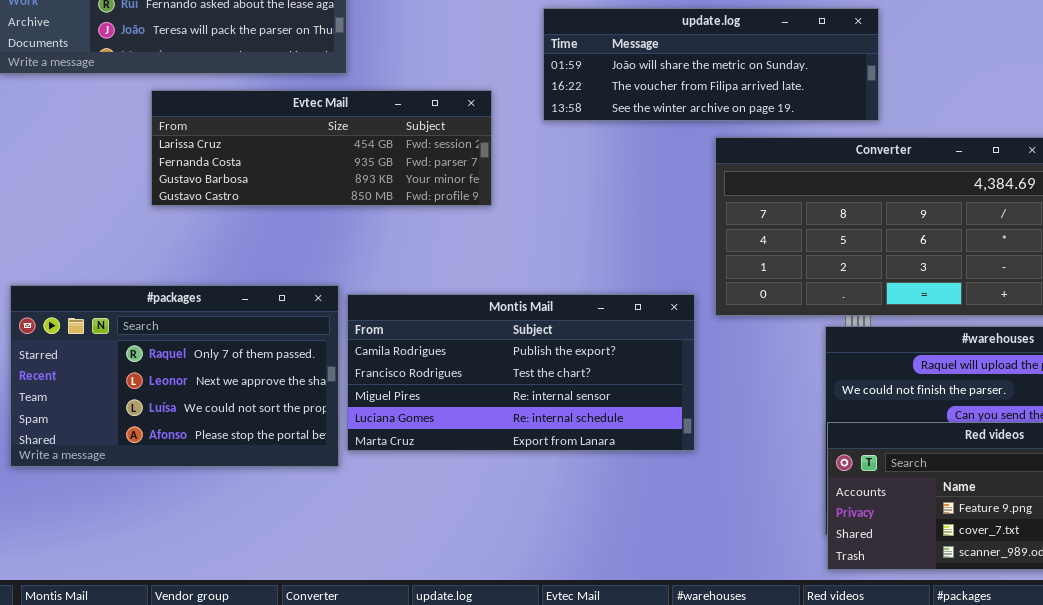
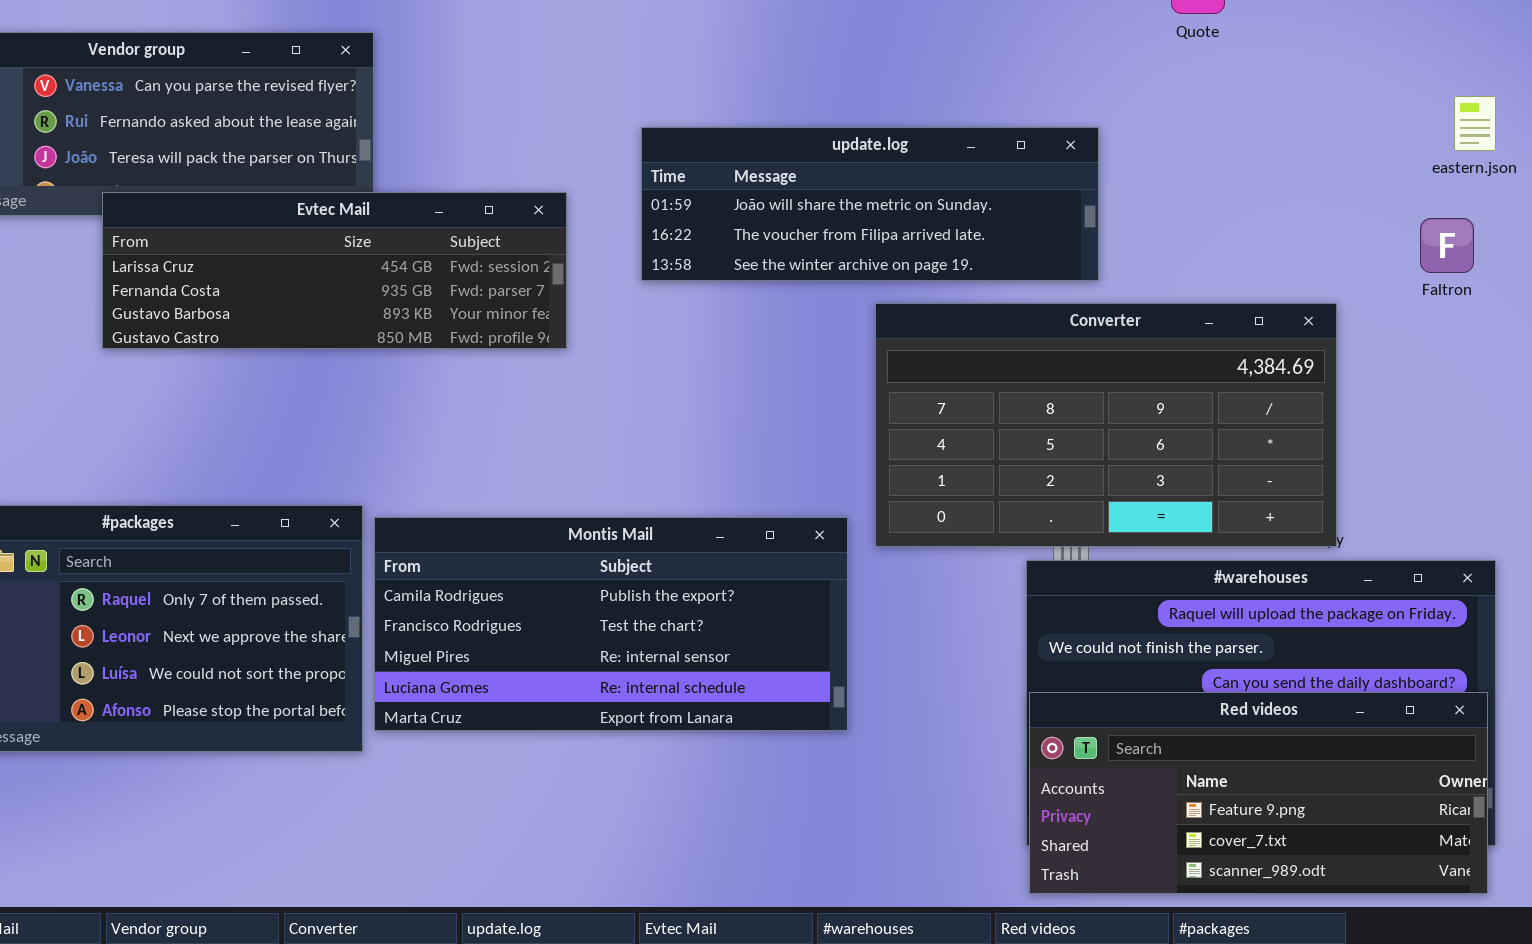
Evtec Mail: [151,90,492,206] -> [102,192,567,349], moved

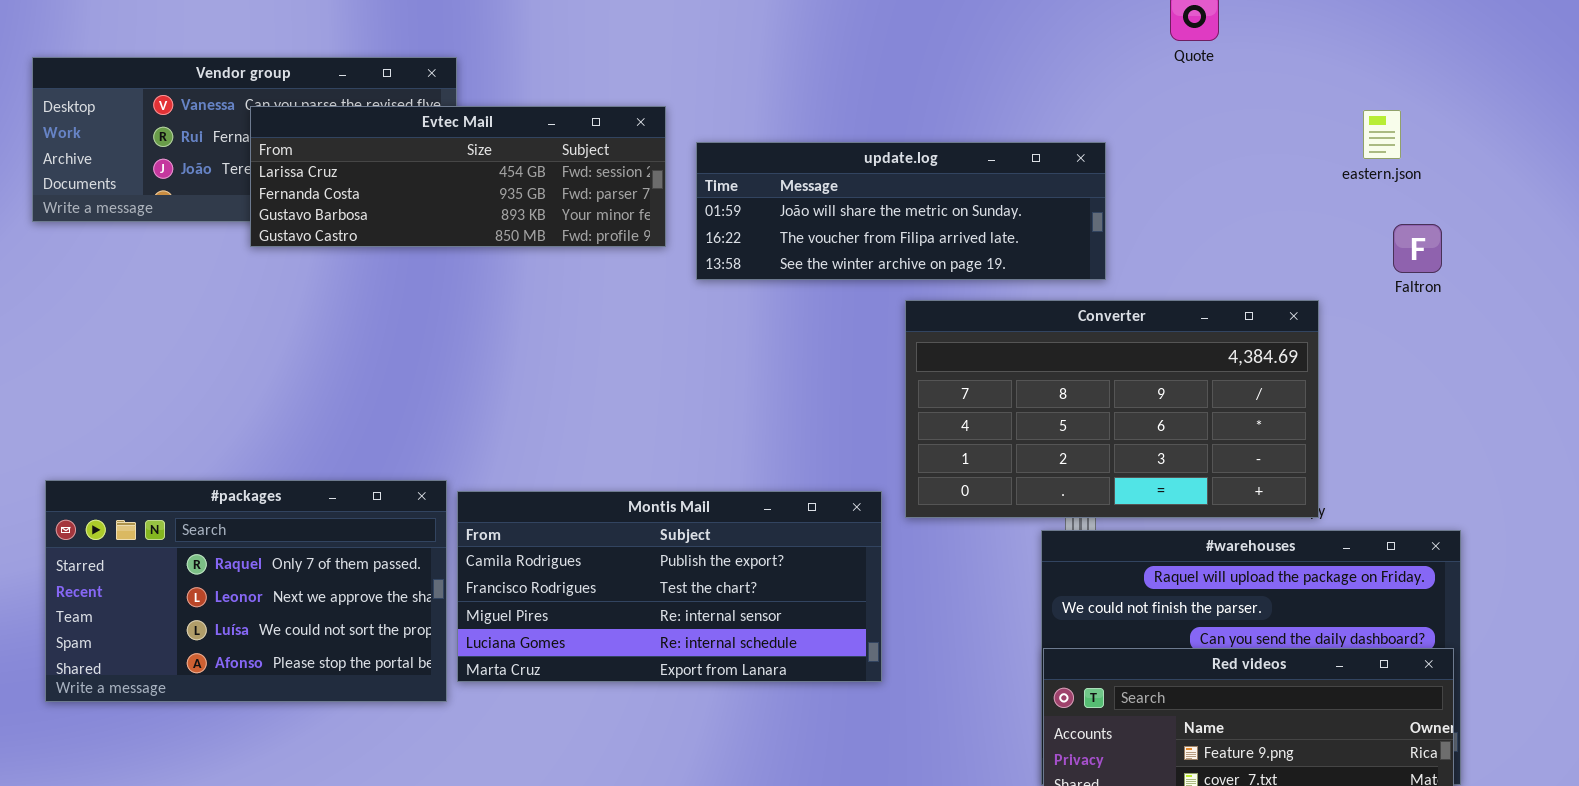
eastern.json: [1454,96,1496,151] -> [1363,110,1401,159], moved
Evtec Mail: [102,192,567,349] -> [250,106,666,247], moved

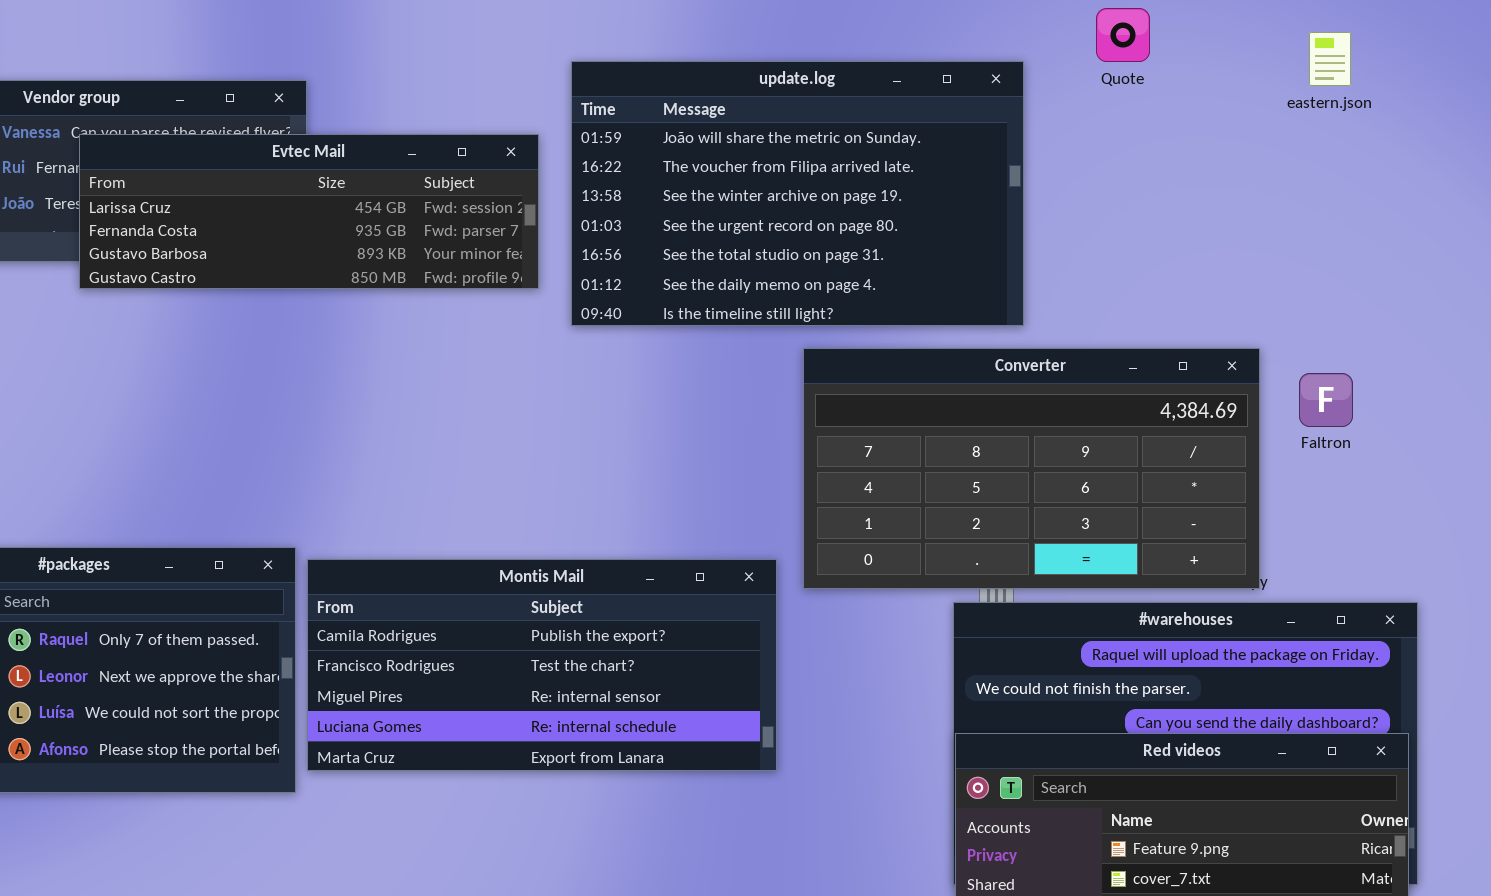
eastern.json: [1363,110,1401,159] -> [1309,32,1351,86], moved
update.log: [696,142,1106,280] -> [571,61,1024,326], resized
Faltron: [1393,224,1442,273] -> [1299,373,1353,427], moved

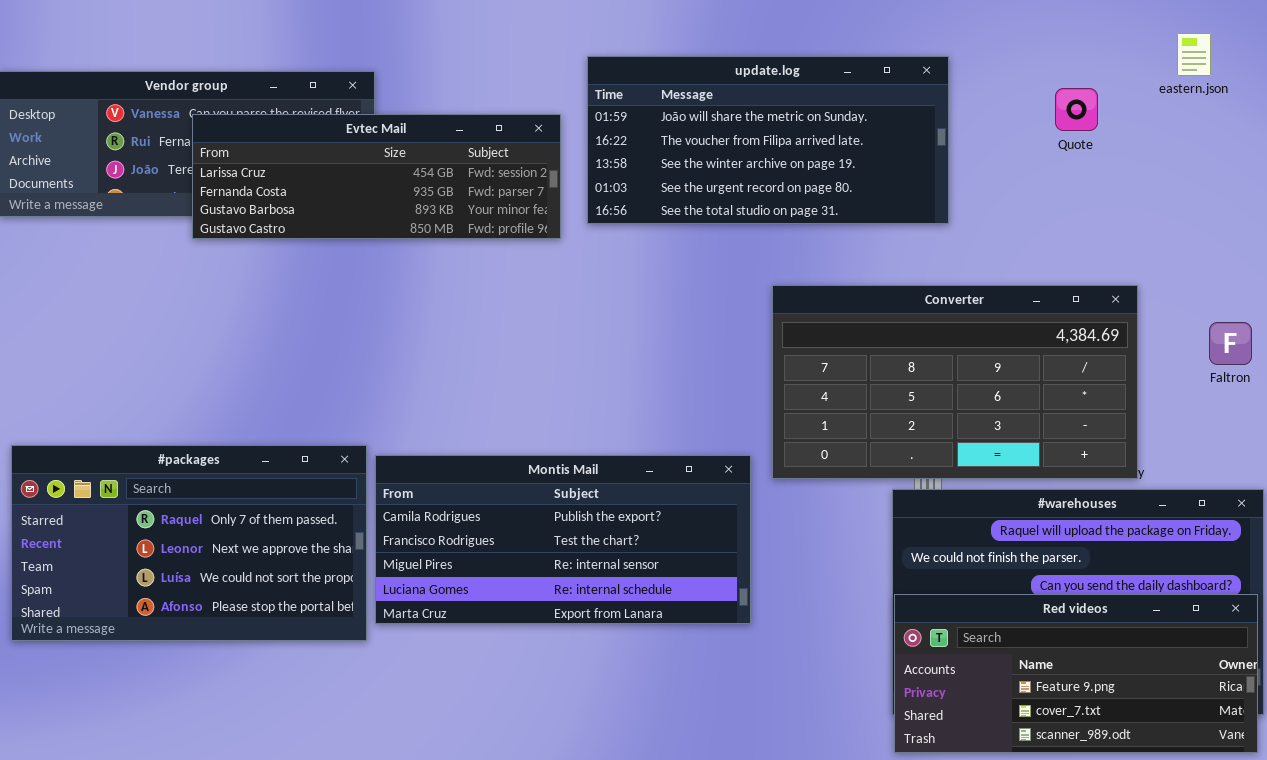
Quote: [1096,8,1150,62] -> [1055,88,1098,131], moved
update.log: [571,61,1024,326] -> [587,56,949,224], resized
Faltron: [1299,373,1353,427] -> [1209,322,1252,365], moved

